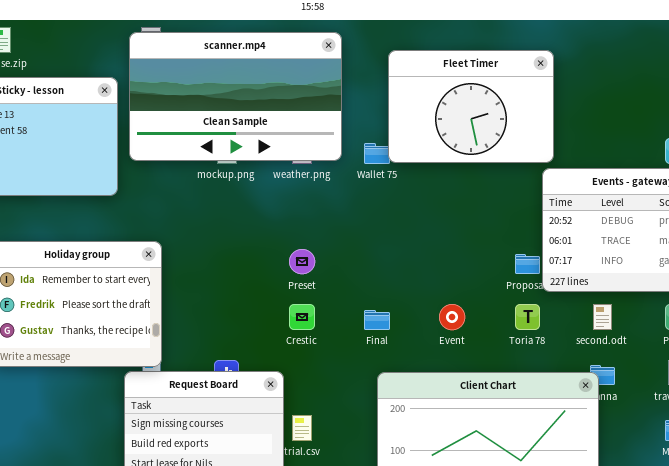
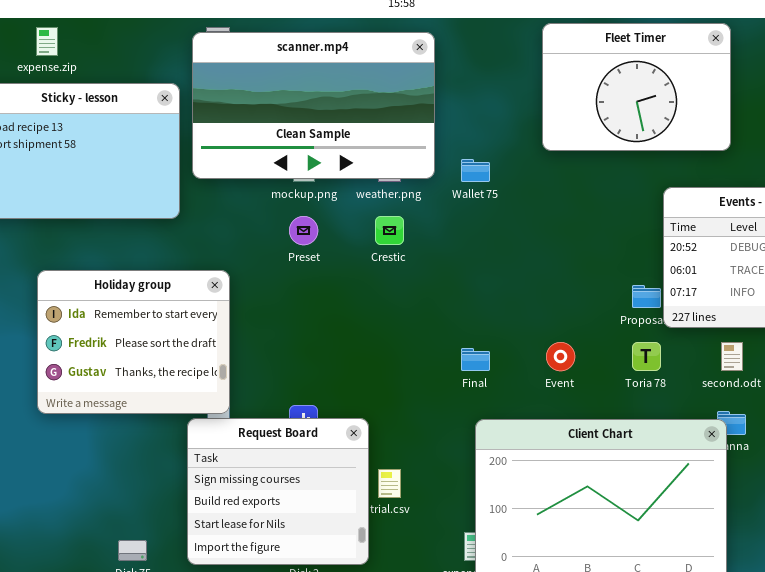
Fleet Timer: [388,50,554,163] -> [542,23,731,151], moved
Preset: [289,249,315,274] -> [289,216,318,245], moved
Crestic: [289,304,315,330] -> [375,216,404,245], moved

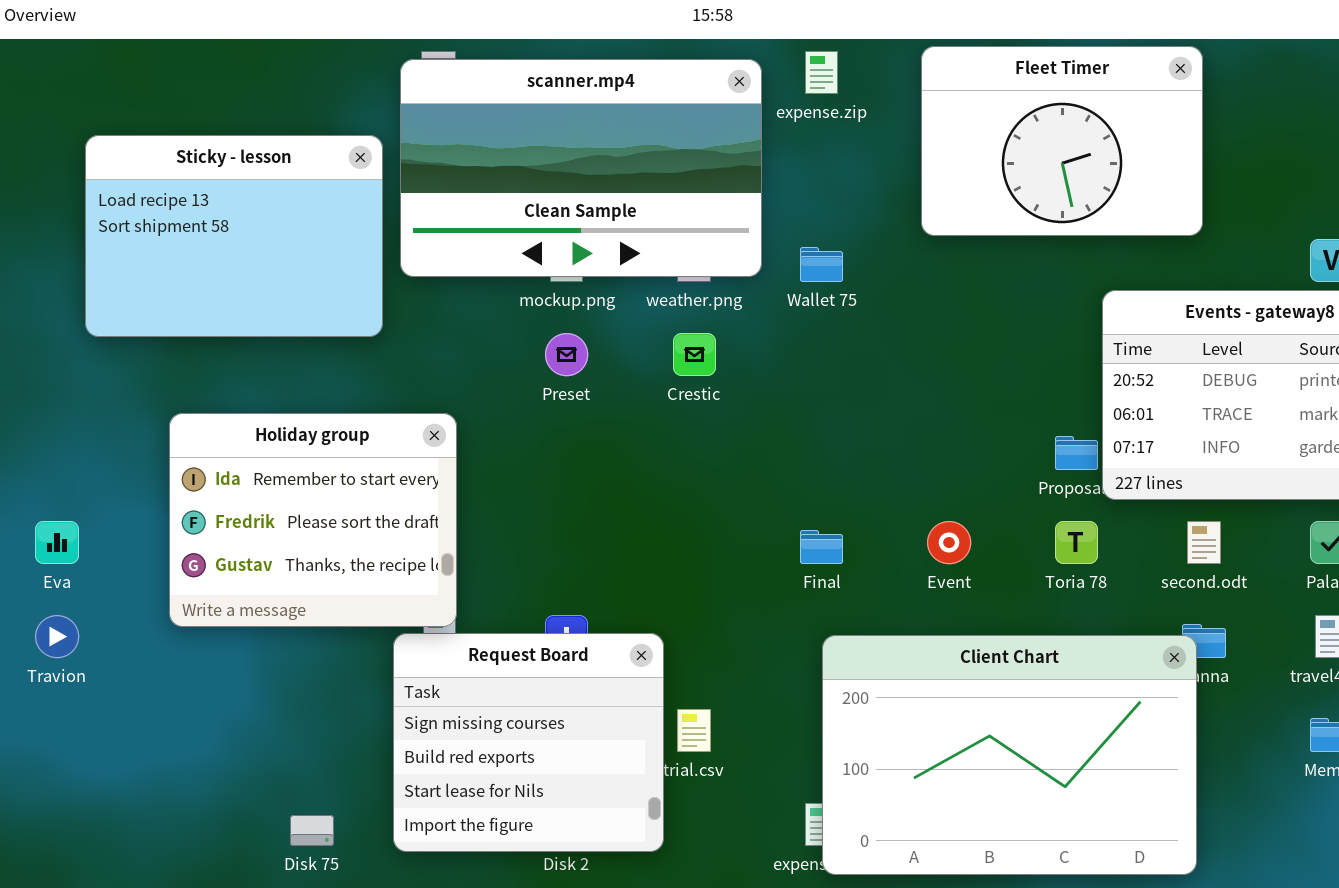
expense.zip: [36,27,58,56] -> [805,51,838,94], moved

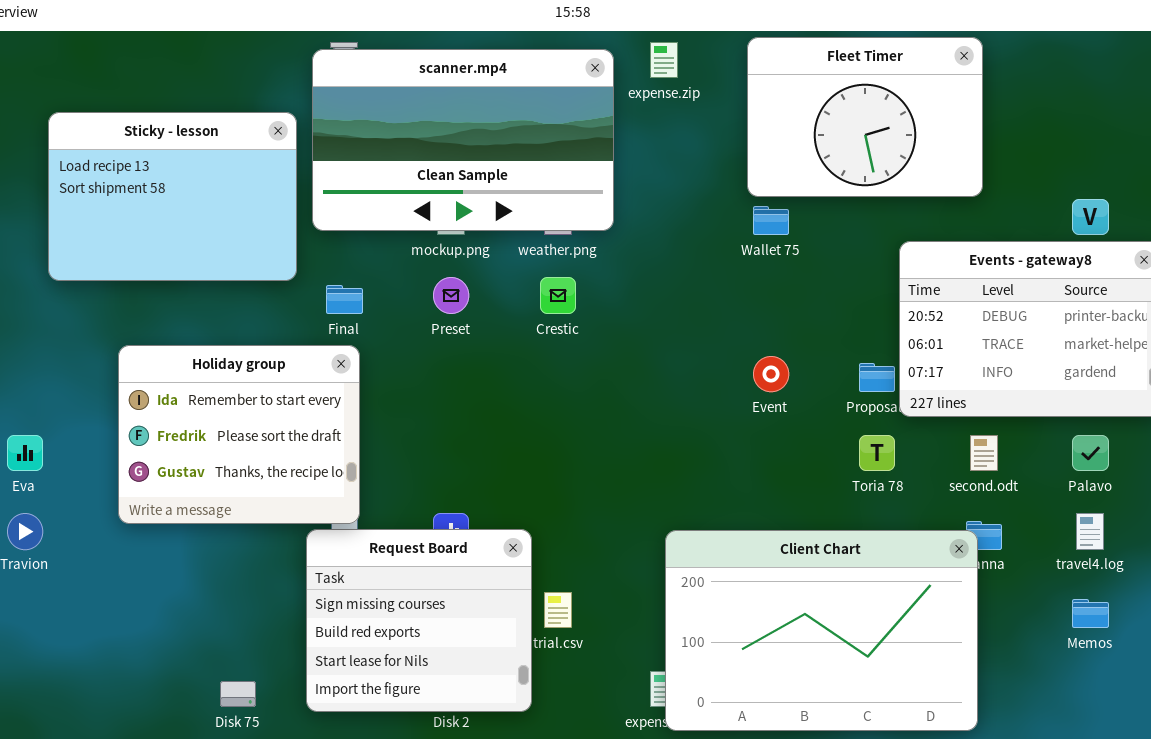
Wallet 75: [800,247,843,282] -> [753,206,789,235], moved
Event: [927,521,971,564] -> [753,356,789,392], moved
Final: [800,530,843,564] -> [326,285,363,314], moved

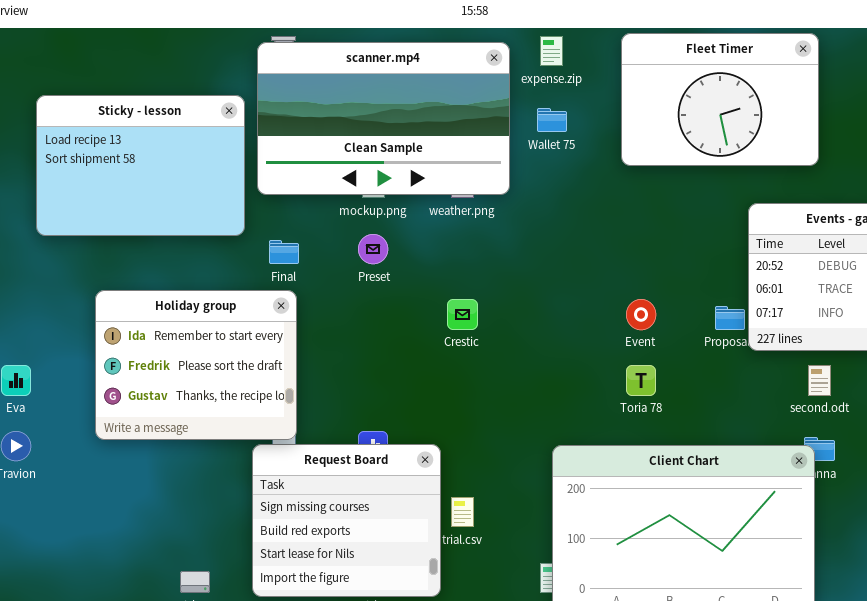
Wallet 75: [753,206,789,235] -> [537,108,567,132], moved
Crestic: [540,277,576,314] -> [447,299,478,330], moved
Toria 78: [859,435,895,471] -> [626,365,656,396], moved

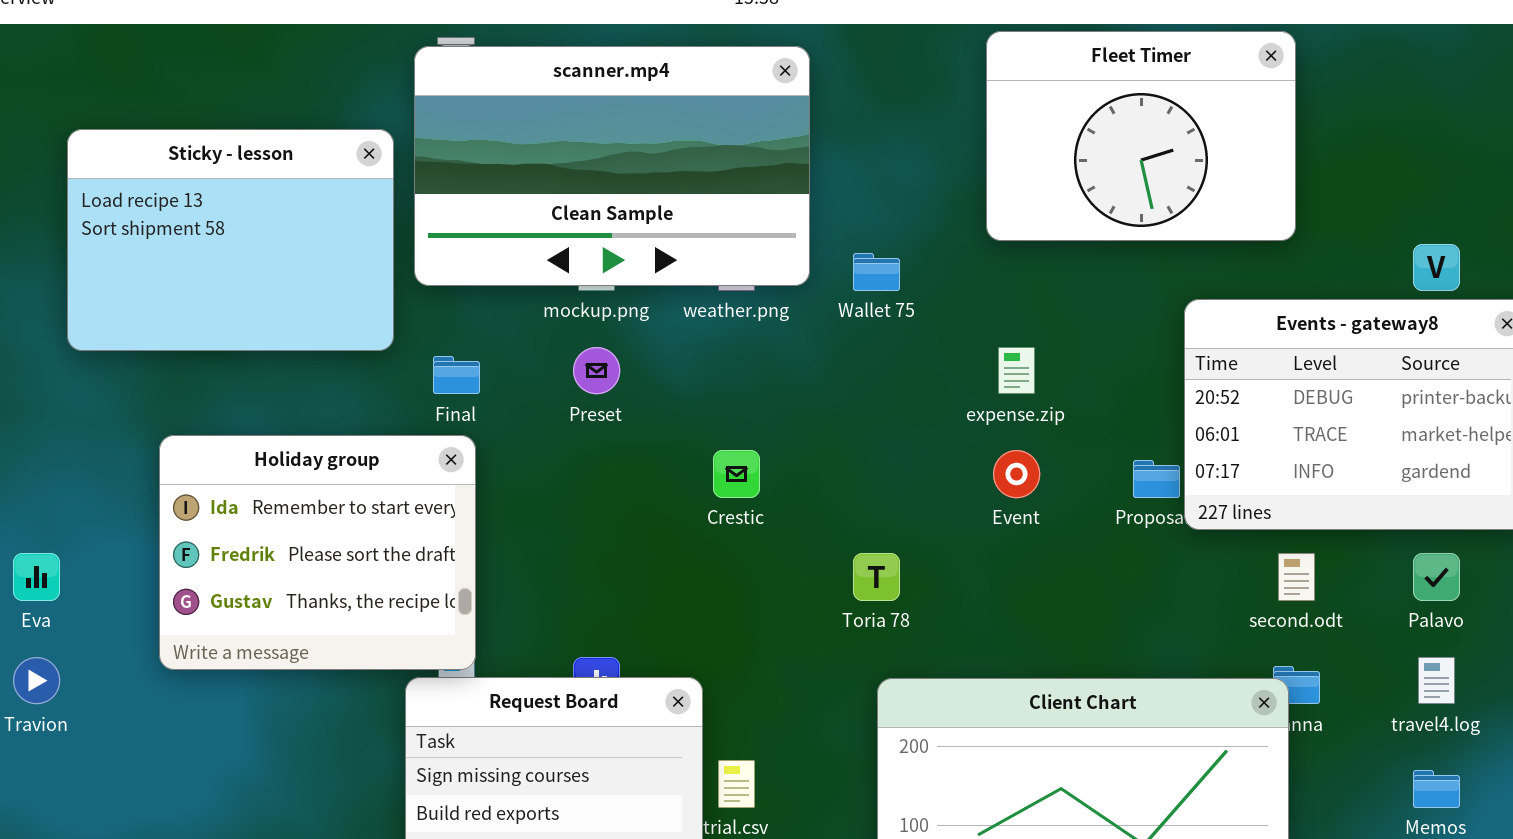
expense.zip: [540,36,563,66] -> [998,347,1035,394], moved
Wallet 75: [537,108,567,132] -> [853,253,900,291], moved
Toria 78: [626,365,656,396] -> [853,553,900,601], moved

